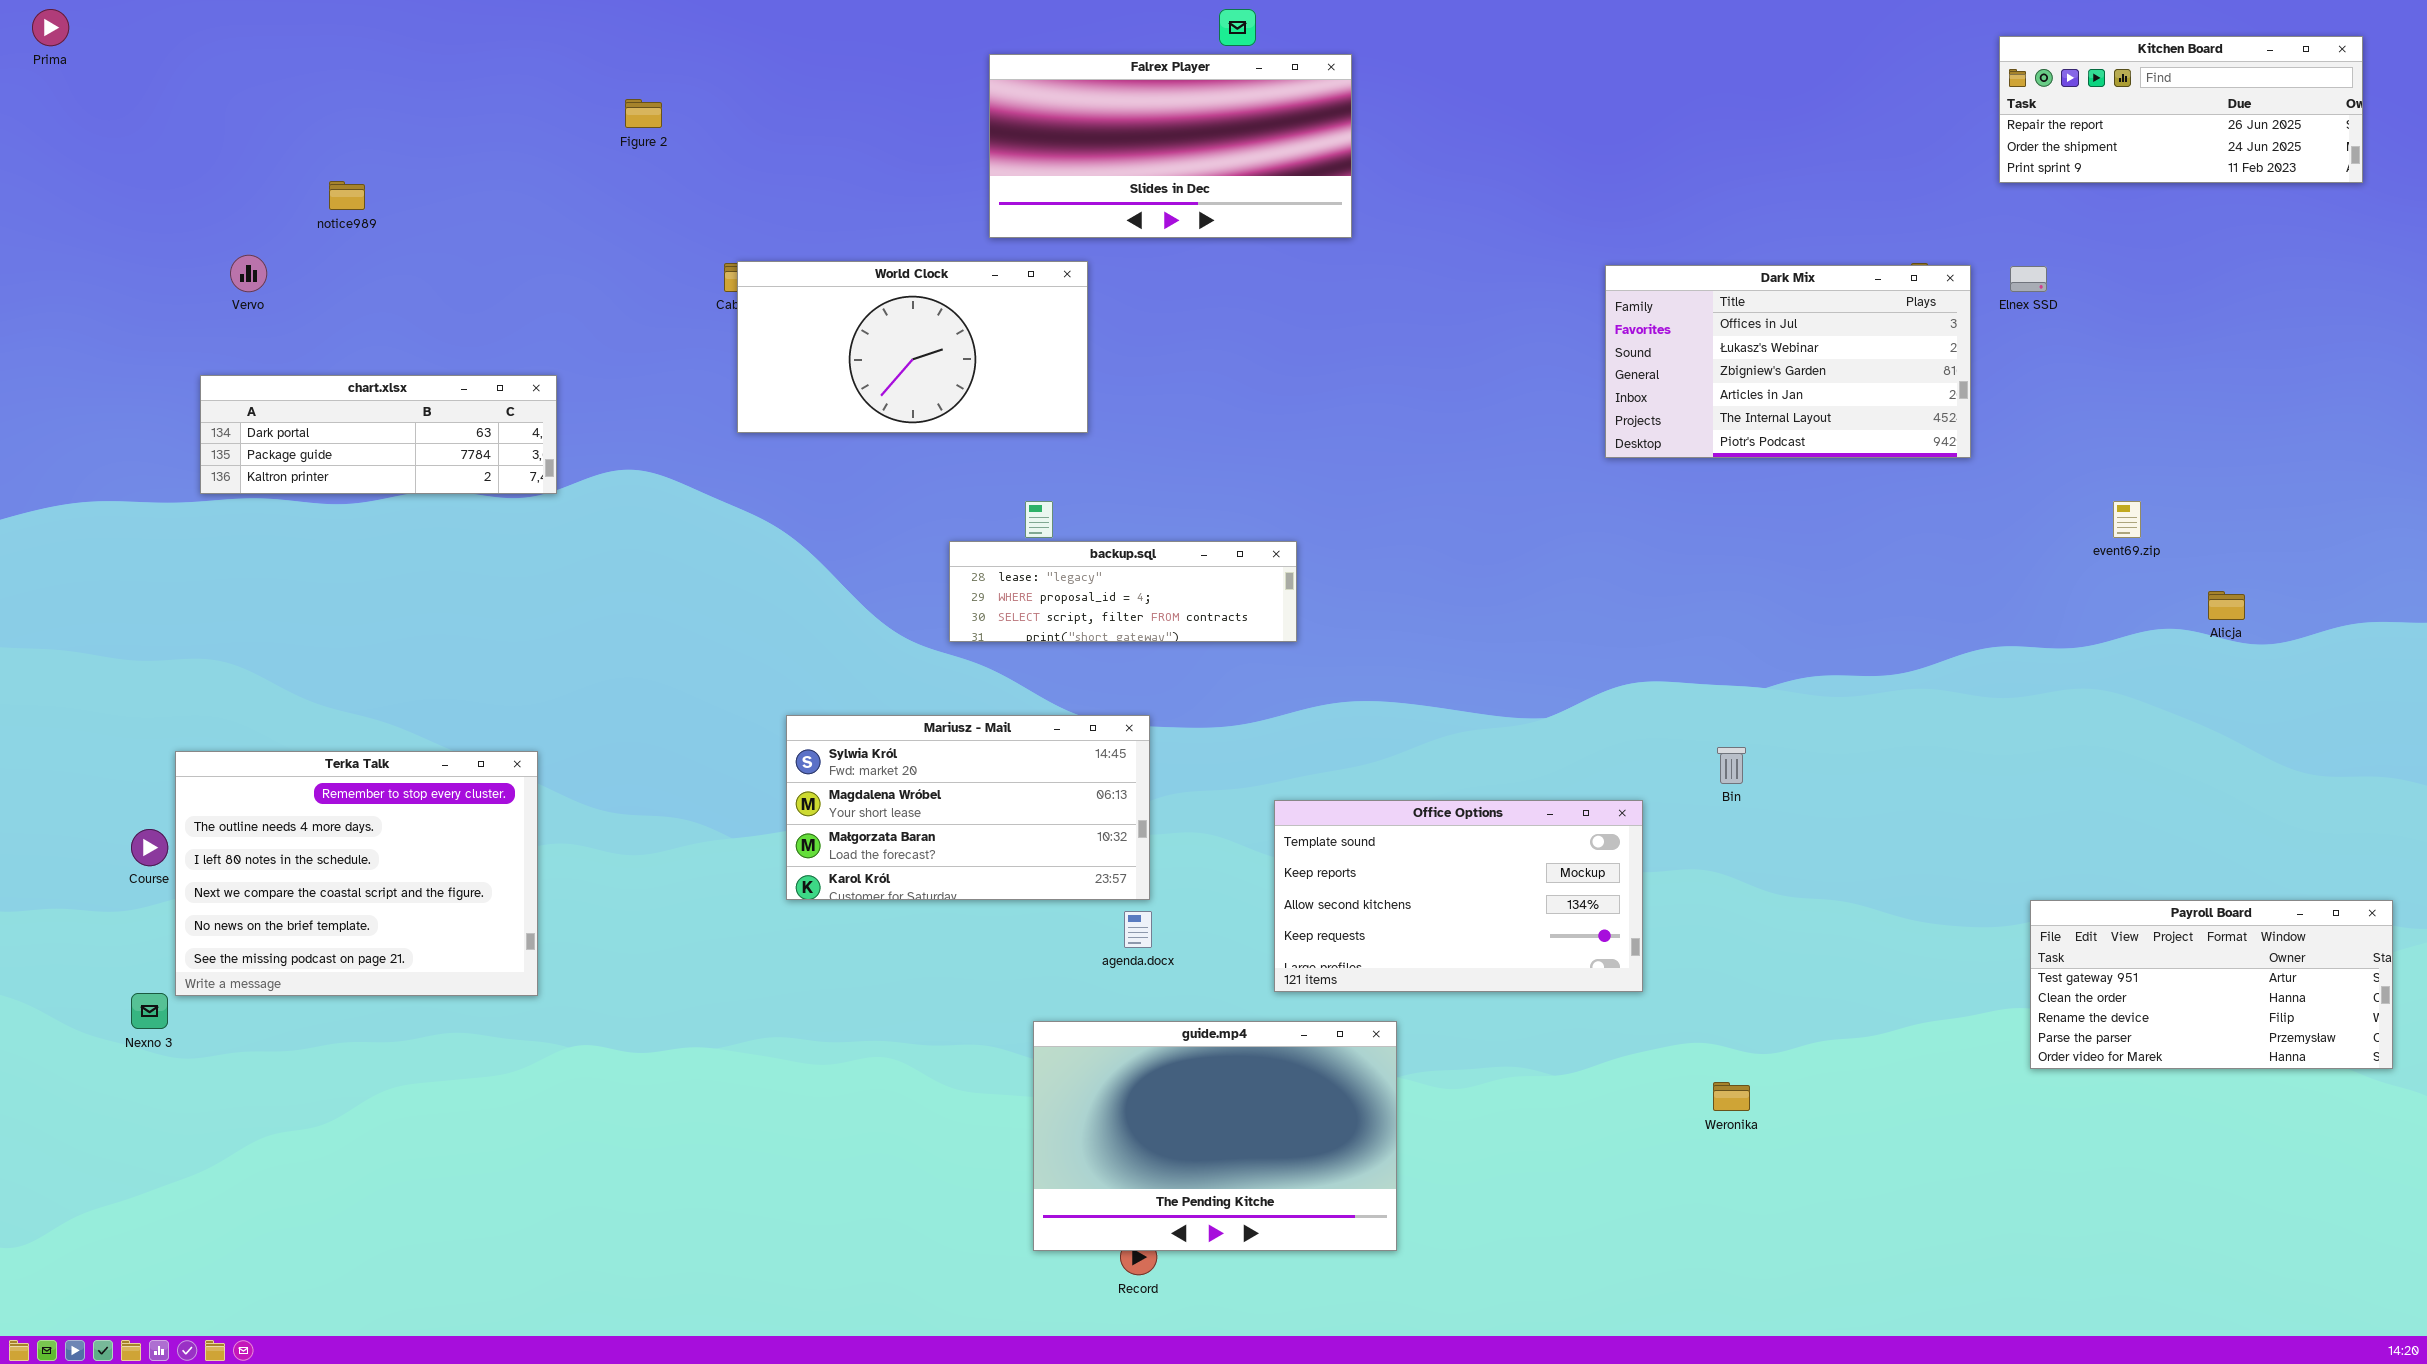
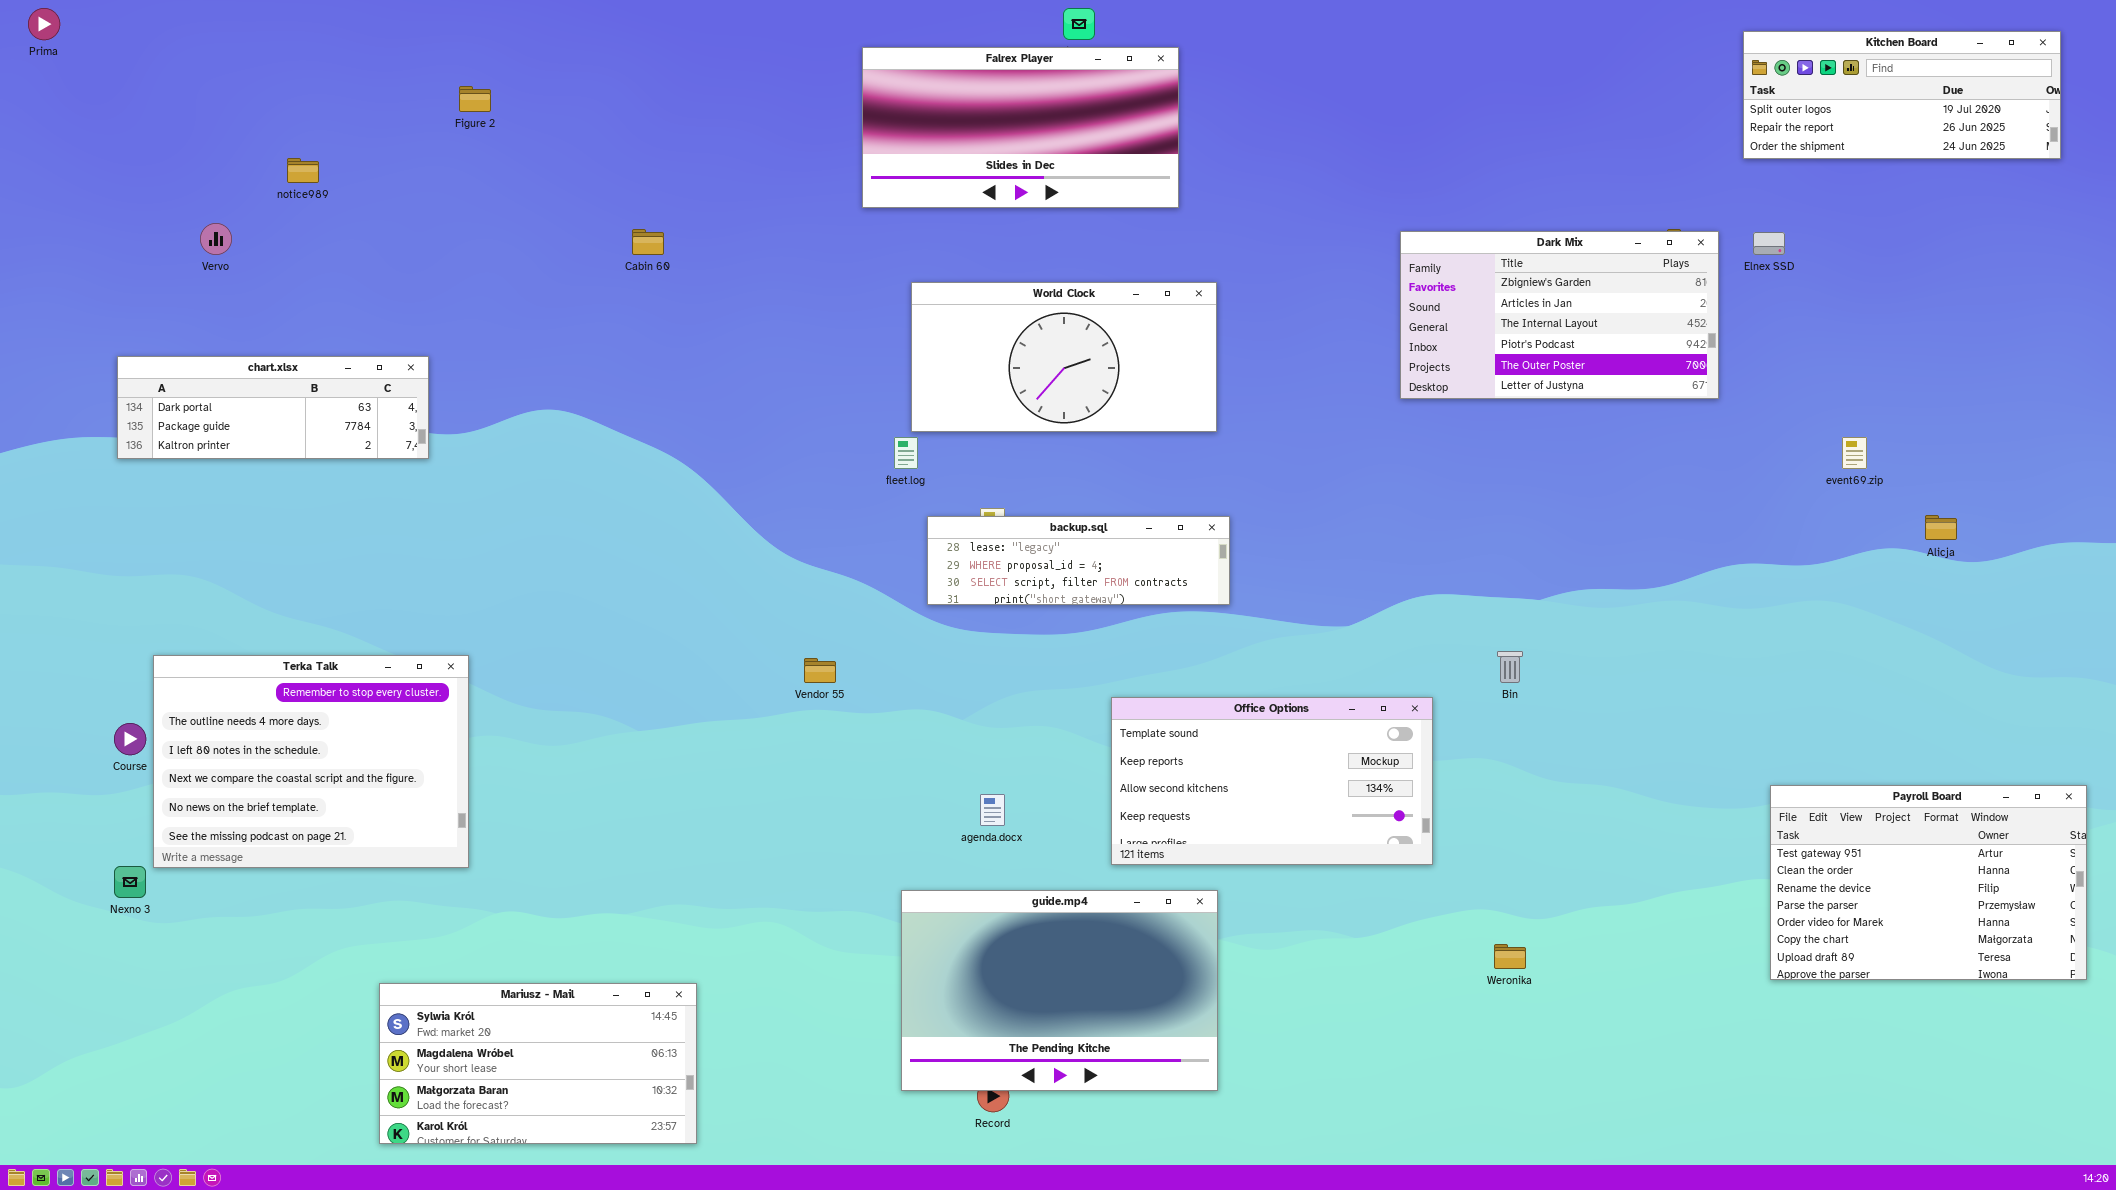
Kitchen Board: [1999,36,2363,183] -> [1743,31,2061,159], scrolled up 1 row
Figure 2: [625,99,662,128] -> [459,86,491,112], moved
World Clock: [737,261,1088,433] -> [911,282,1217,432], moved
Dark Mix: [1605,265,1971,458] -> [1400,231,1719,399], scrolled down 2 rows
chart.xlsx: [200,375,557,494] -> [117,356,429,459], moved
backup.sql: [949,541,1297,642] -> [927,516,1230,605], moved
Mariusz - Mail: [786,715,1150,900] -> [379,983,697,1144], moved
Payroll Board: [2030,900,2393,1069] -> [1770,785,2087,980], resized

